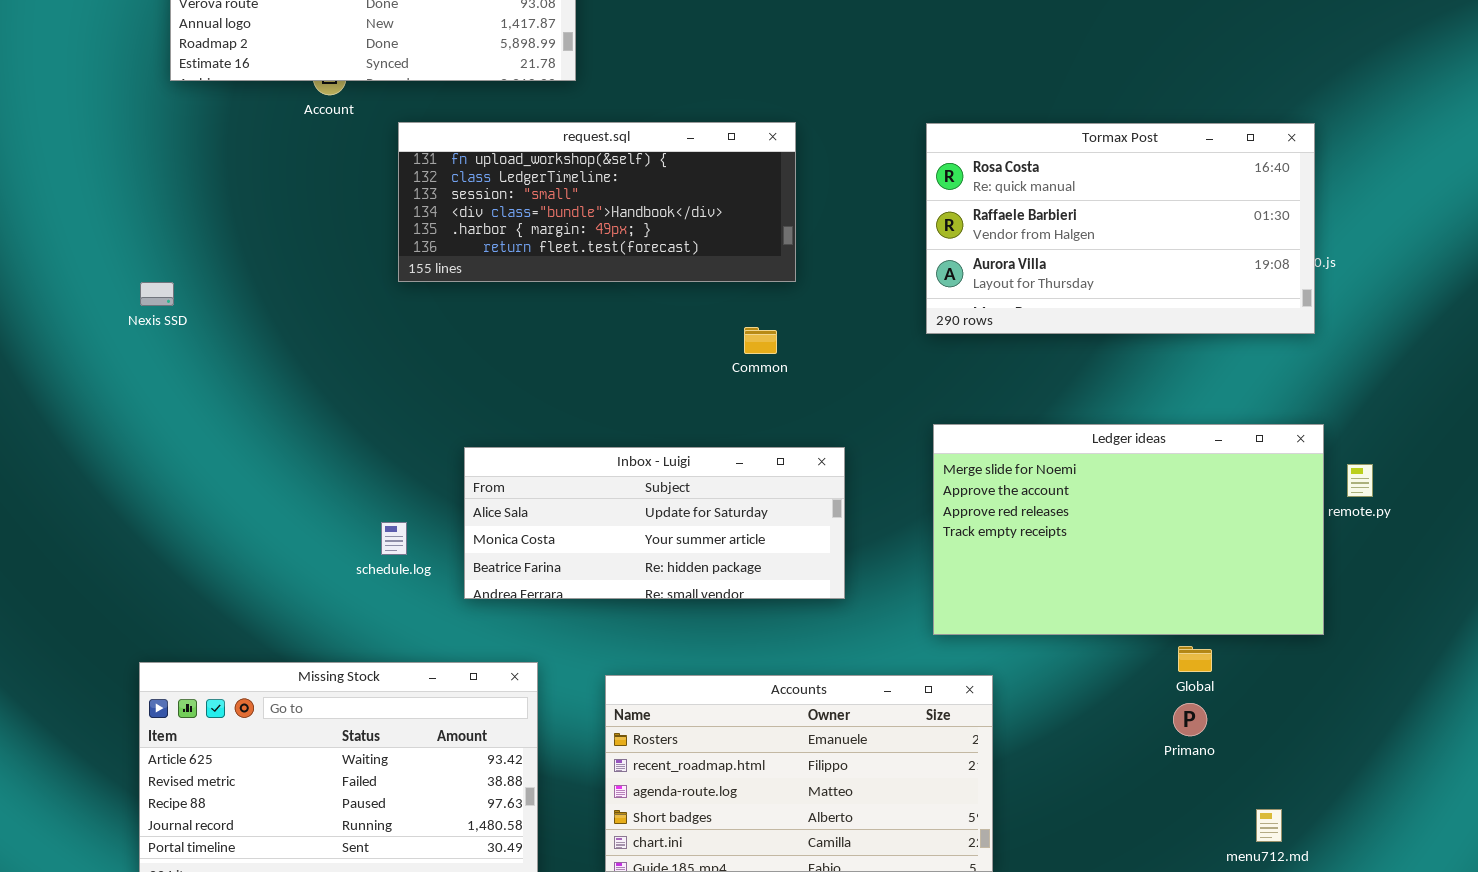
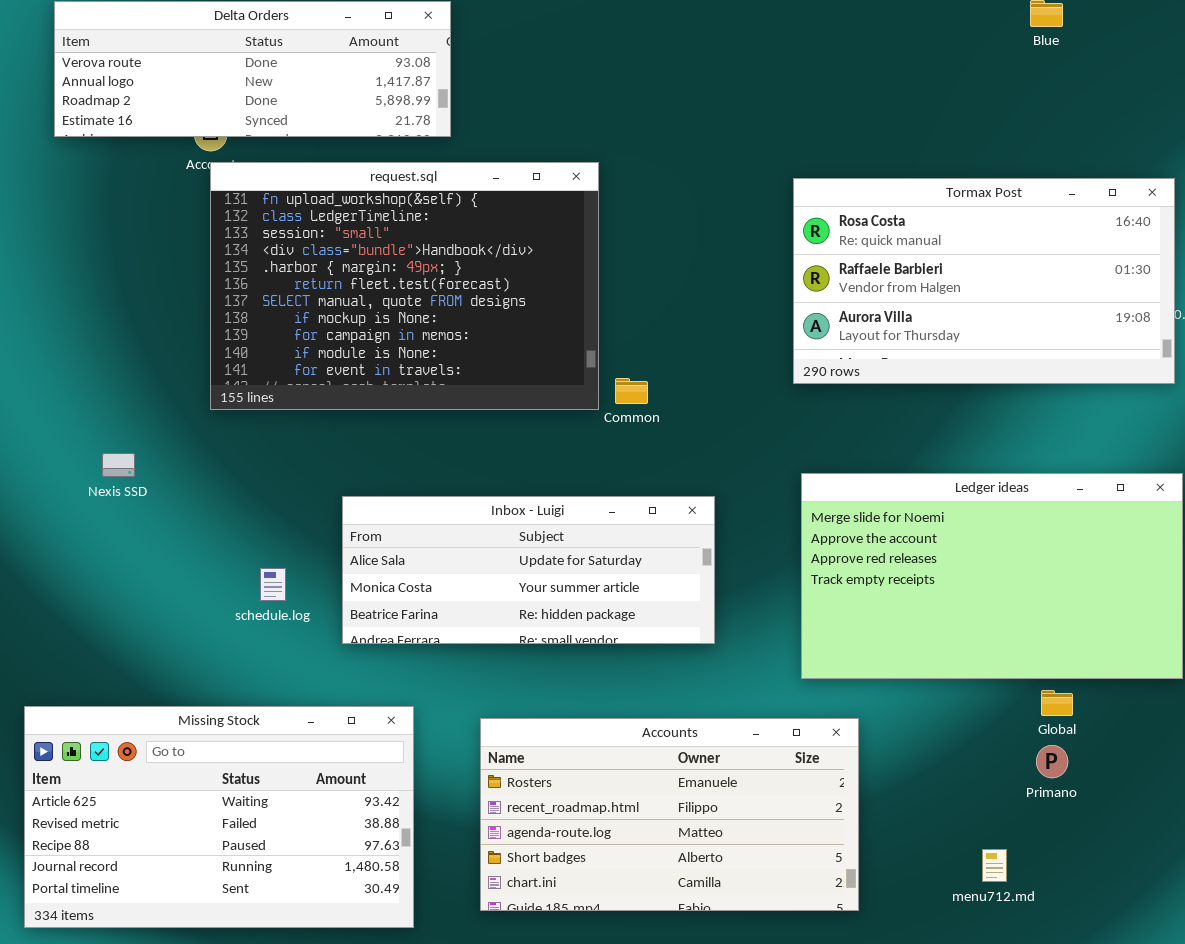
request.sql: [398,122,796,282] -> [210,162,599,410], moved, resized
Nexis SSD: [140,282,174,306] -> [102,453,135,477], moved
menu712.md: [1256,809,1282,842] -> [982,849,1007,882], moved

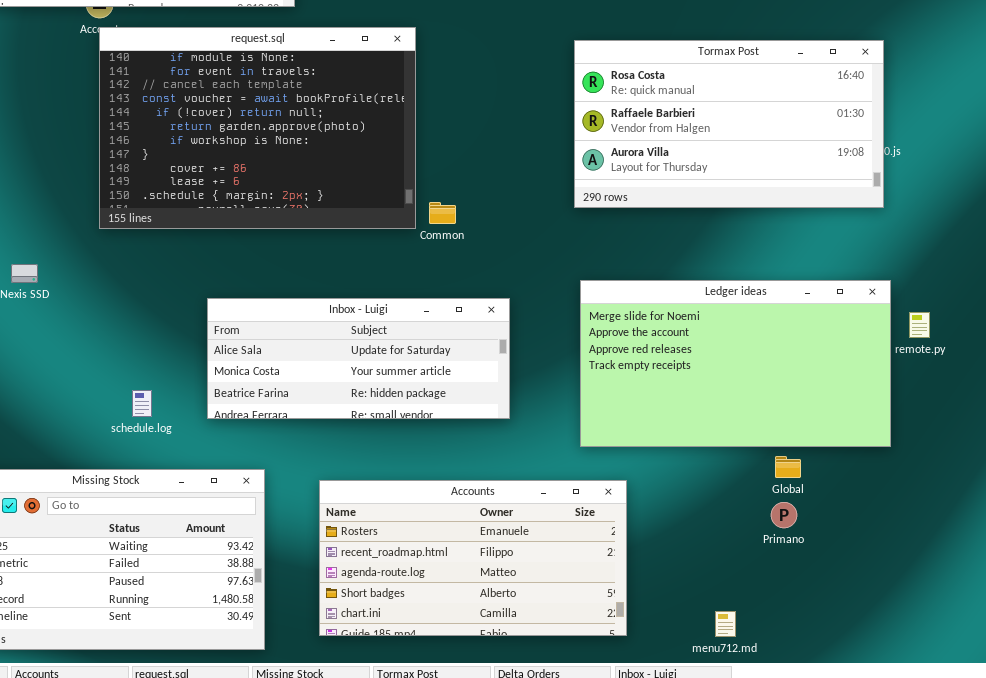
request.sql: [210,162,599,410] -> [99,27,416,229], scrolled down 9 rows
schedule.log: [260,568,286,601] -> [132,390,152,417], moved
menu712.md: [982,849,1007,882] -> [715,611,736,637], moved

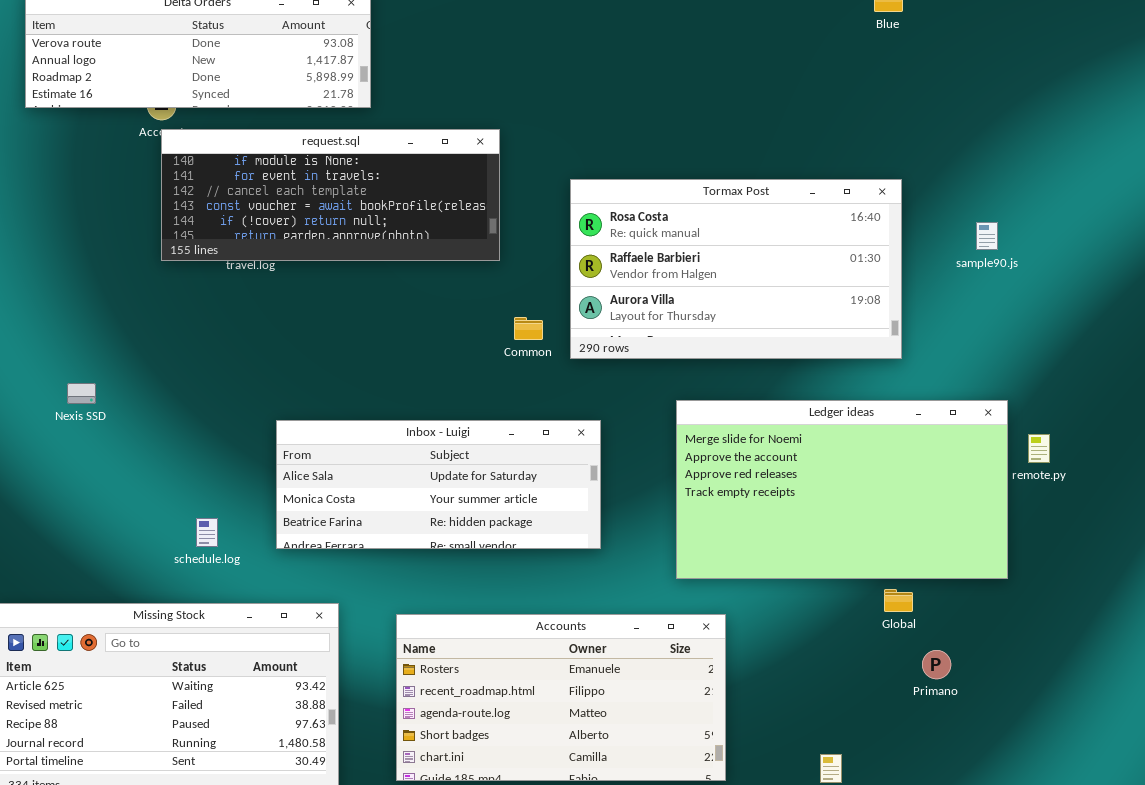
request.sql: [99,27,416,229] -> [161,129,500,261], resized
Tormax Post: [574,40,884,208] -> [570,179,902,359], moved
Primano: [771,502,797,528] -> [922,650,951,679], moved

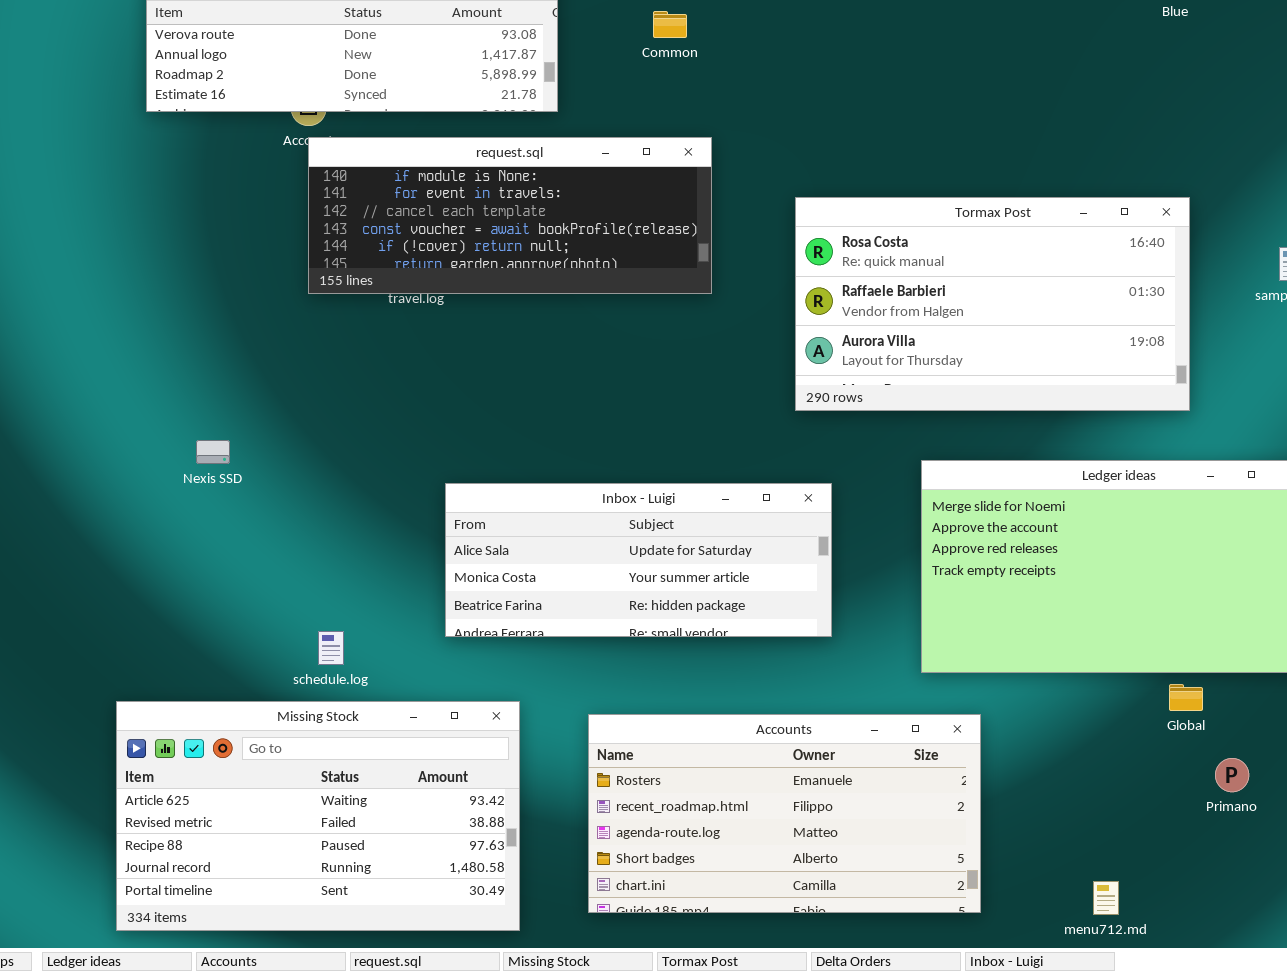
Common: [514,317,543,340] -> [653,11,687,38], moved
schedule.log: [196,518,218,547] -> [318,631,344,665], moved

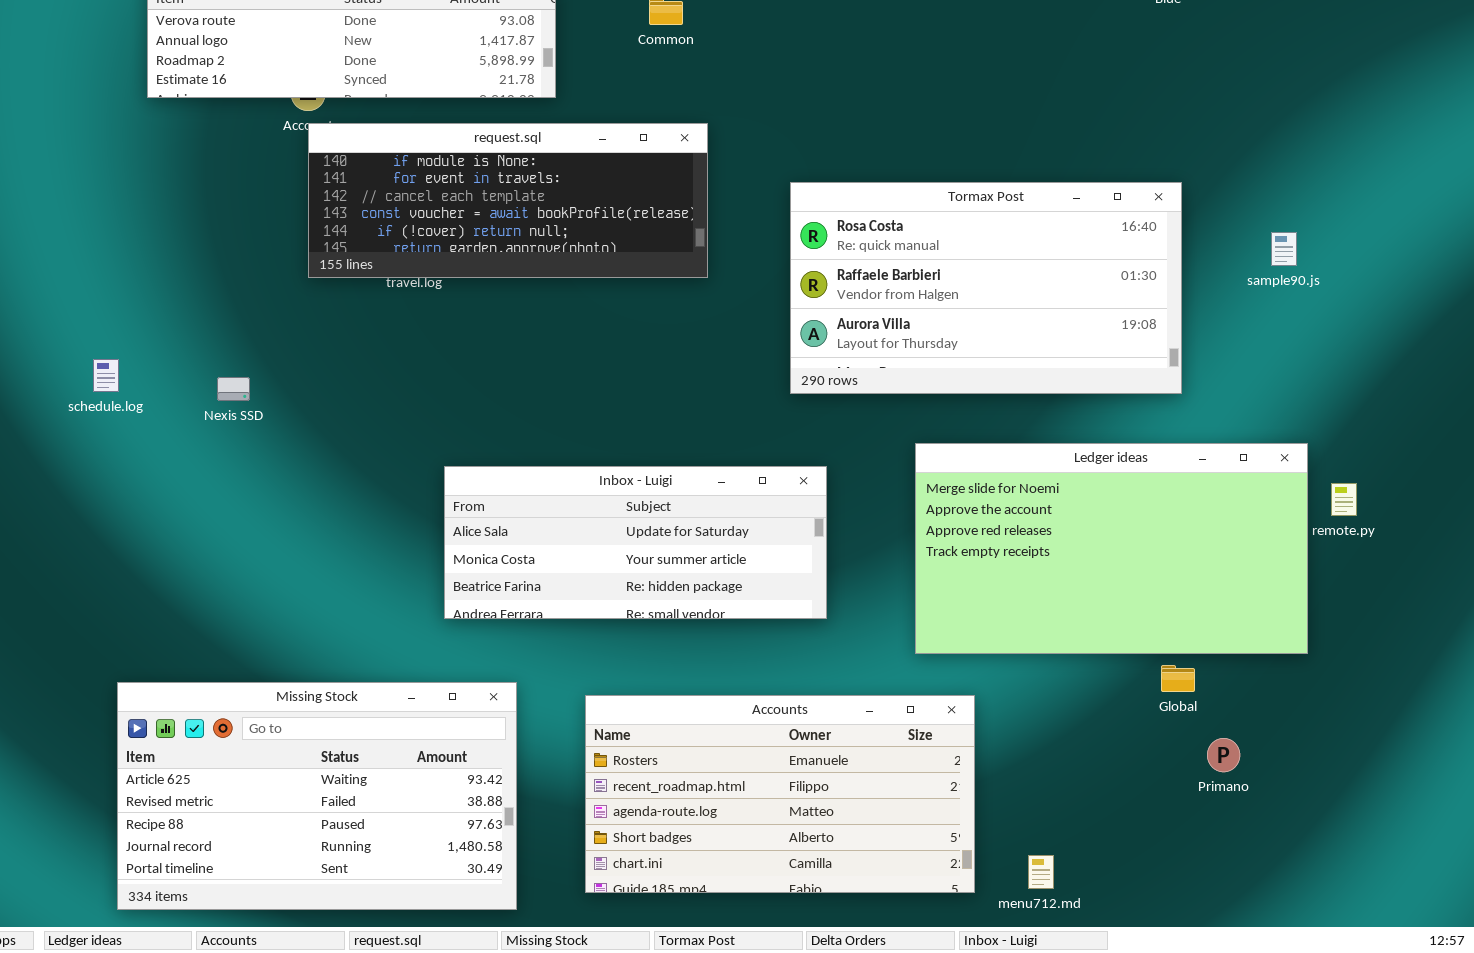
Nexis SSD: [196,440,230,464] -> [217,377,250,401], moved
schedule.log: [318,631,344,665] -> [93,359,119,392], moved
menu712.md: [1093,881,1119,915] -> [1028,855,1054,889], moved

